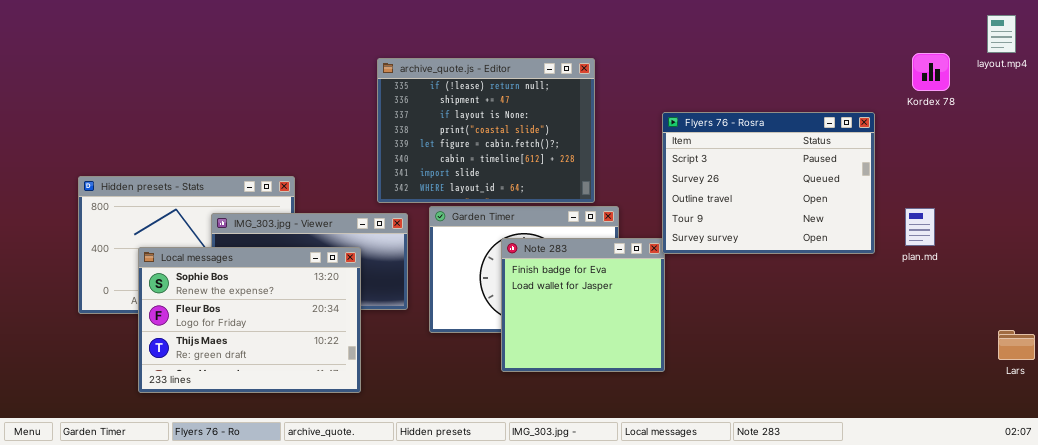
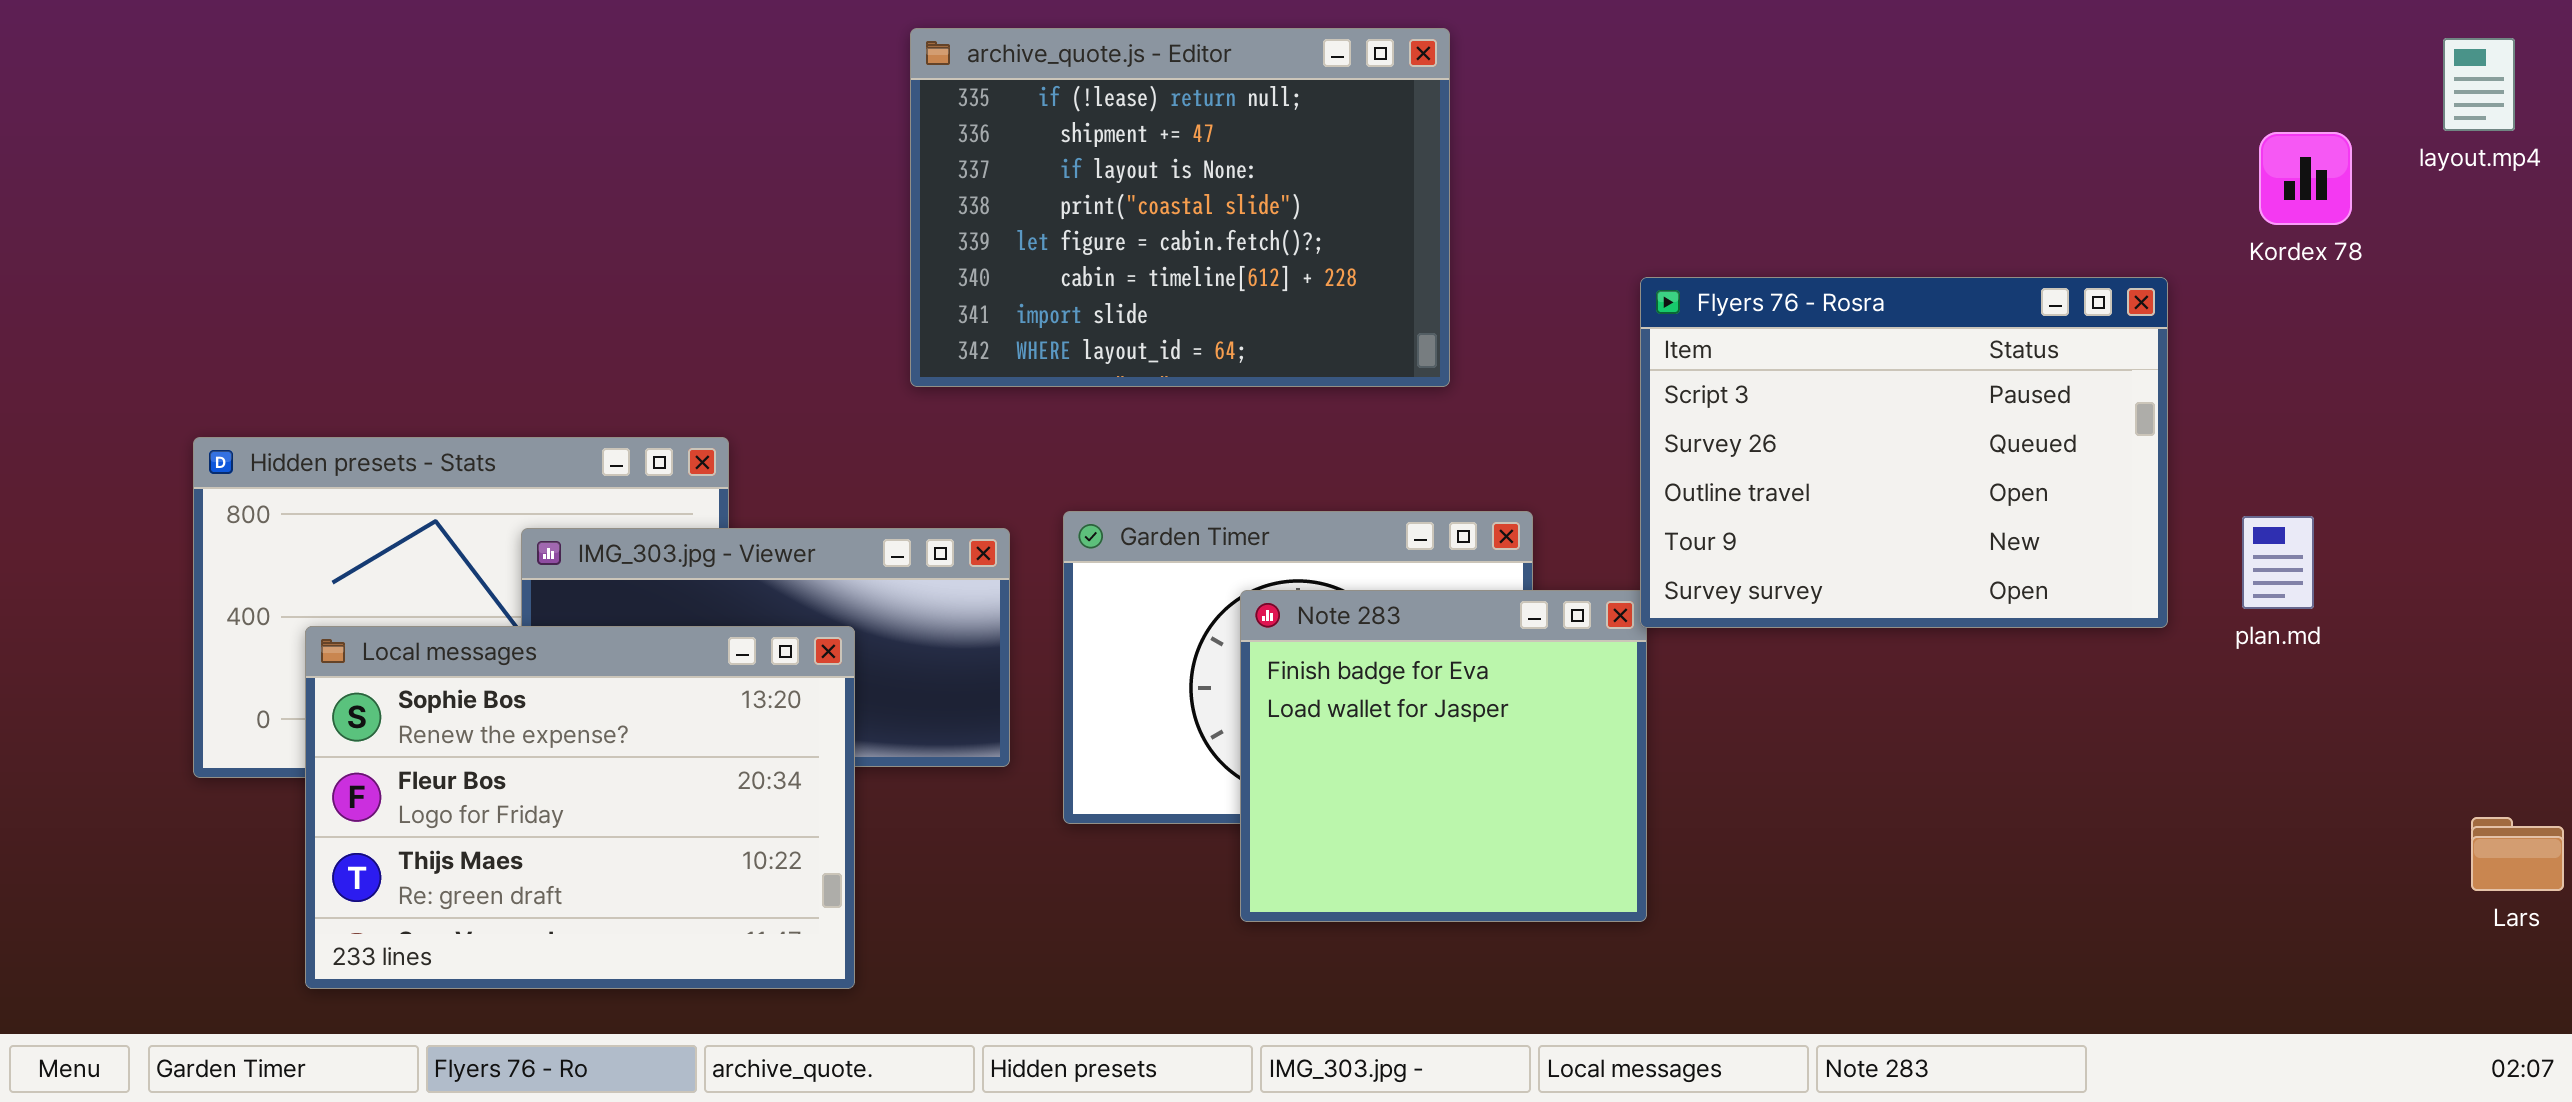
archive_quote.js - Editor: [377,58,595,203] -> [910,28,1450,387], moved
Local messages: [138,247,361,393] -> [305,626,855,989], moved

